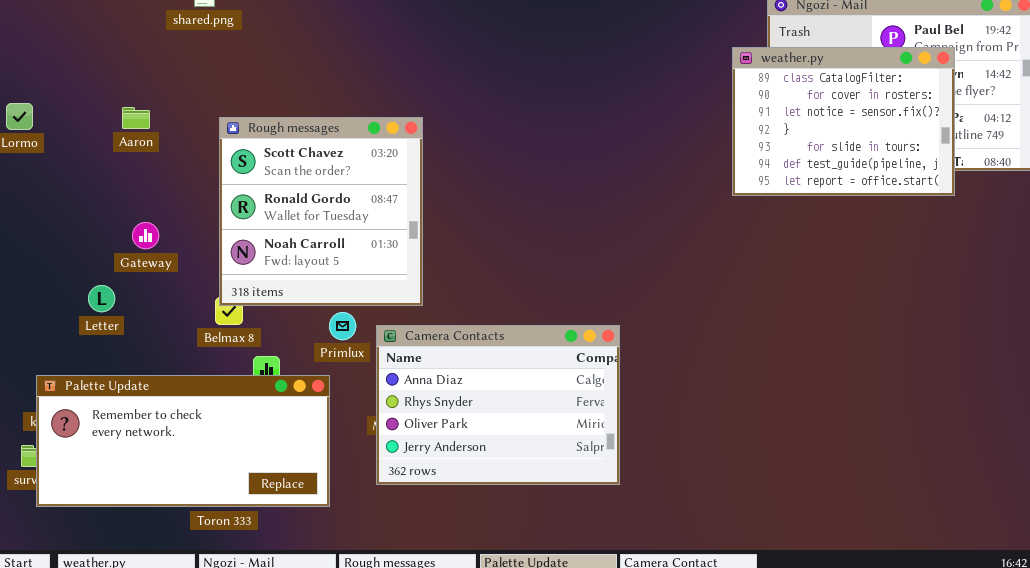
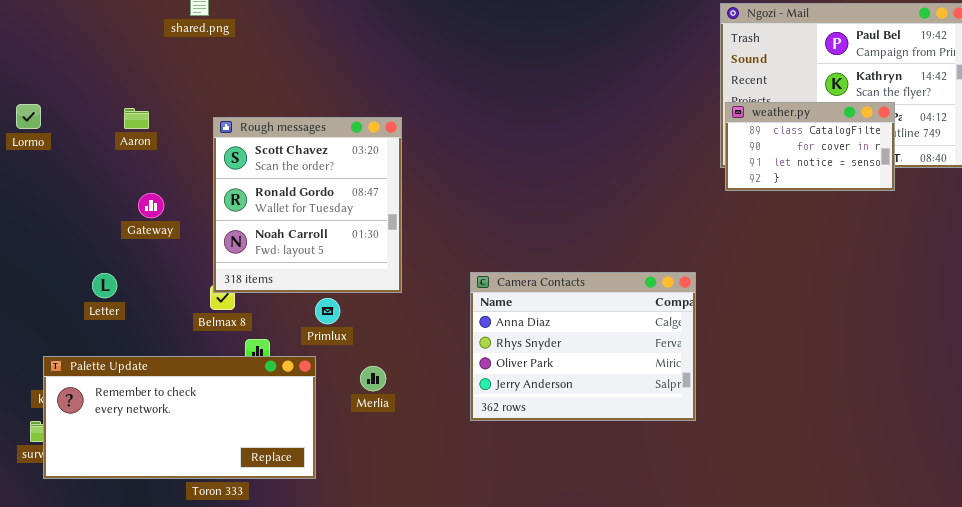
weather.py: [732,47,955,196] -> [725,102,895,191], resized
Gateway: [132,222,159,249] -> [138,193,164,218], moved
Camera Contacts: [376,325,620,485] -> [470,272,696,421], moved

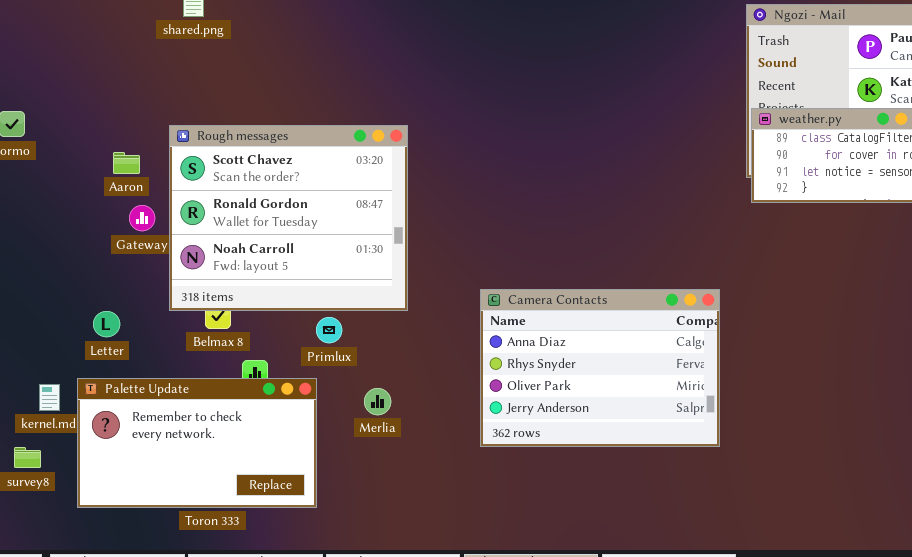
Aaron: [124,108,149,129] -> [113,152,140,174], moved
Rough messages: [213,117,402,293] -> [169,125,408,311], resized
Letter: [92,273,117,298] -> [93,311,120,337], moved
Palette Update: [43,356,316,479] -> [77,378,317,508], resized

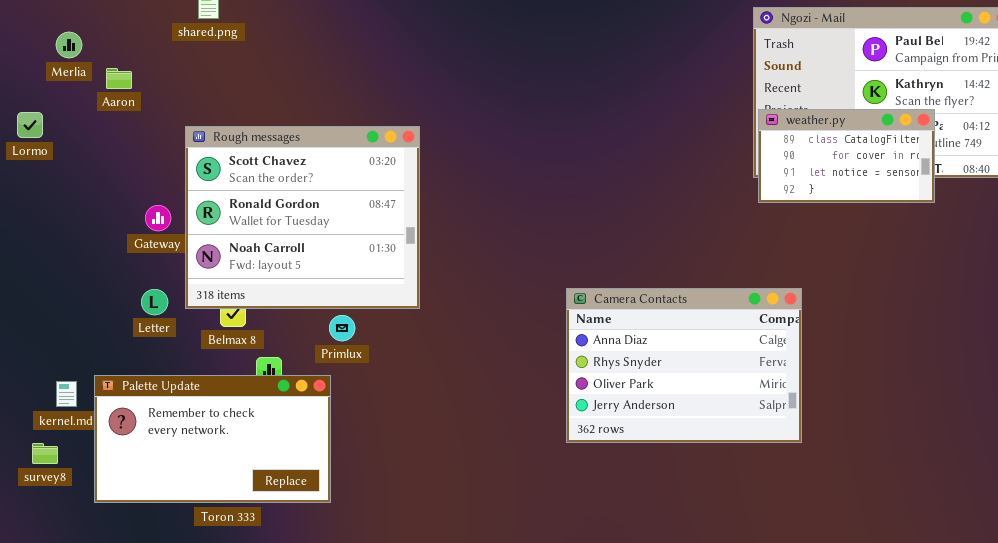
Aaron: [113,152,140,174] -> [106,68,132,89], moved
Camera Contacts: [480,289,720,447] -> [566,288,802,443], moved
Letter: [93,311,120,337] -> [141,289,168,315], moved
Merlia: [364,388,391,415] -> [56,32,82,58], moved

